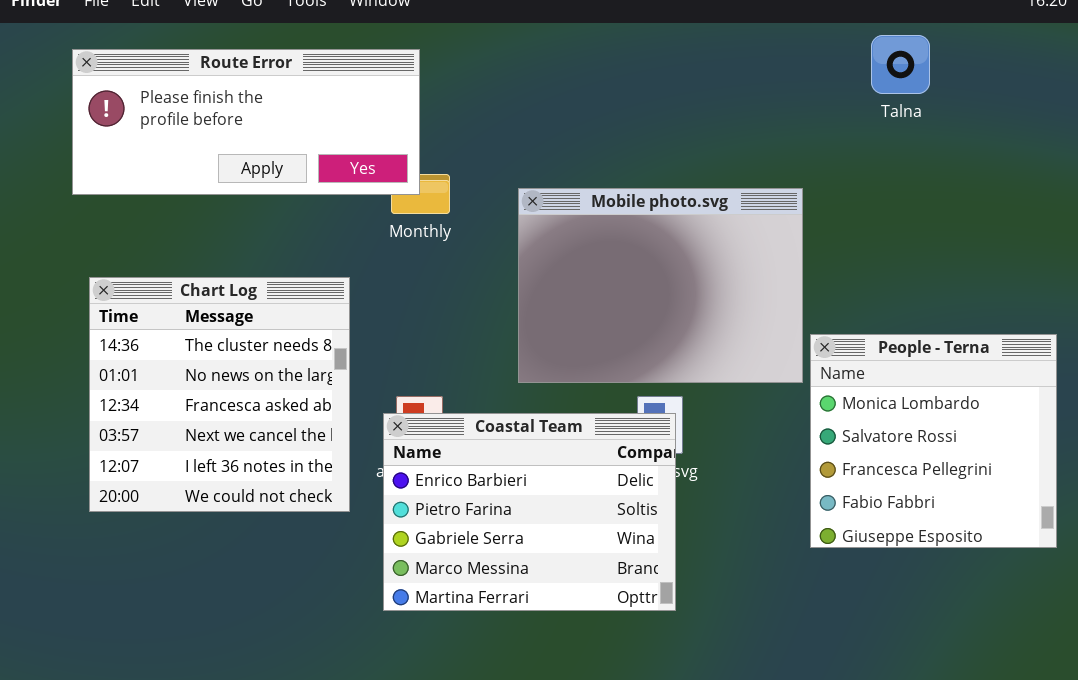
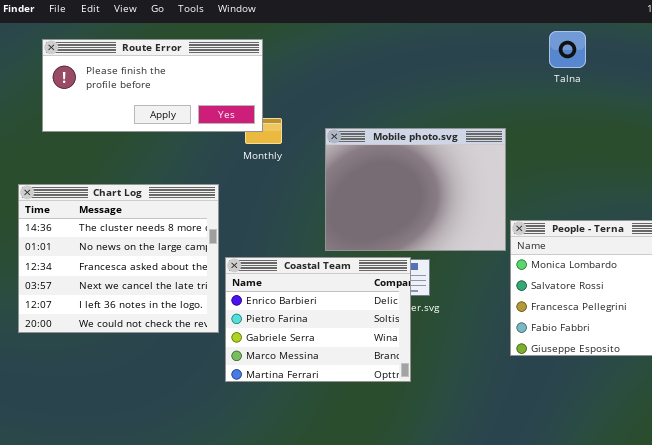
Chart Log: [89,277,350,512] -> [18,184,219,333], resized
Coastal Team: [383,413,676,611] -> [225,257,411,382], moved

